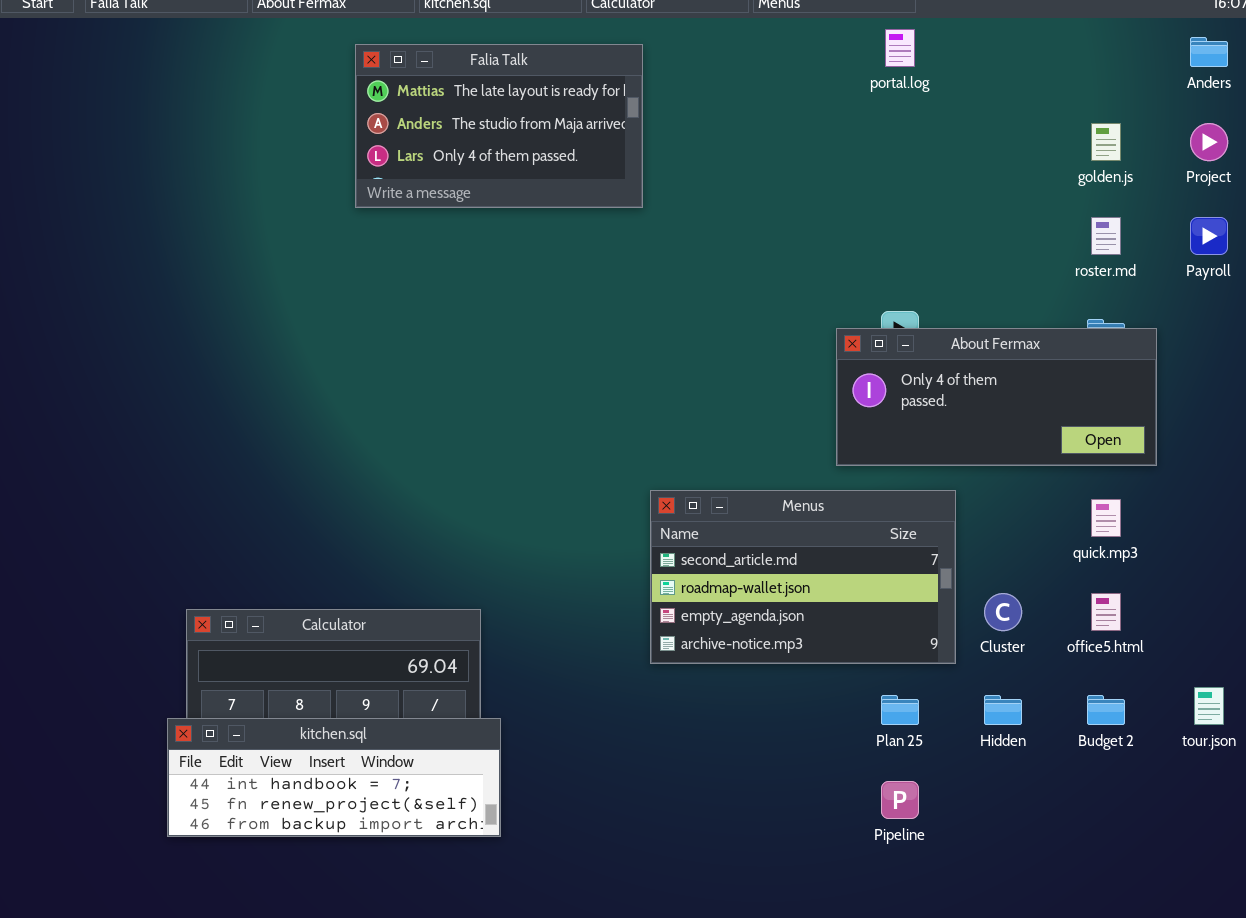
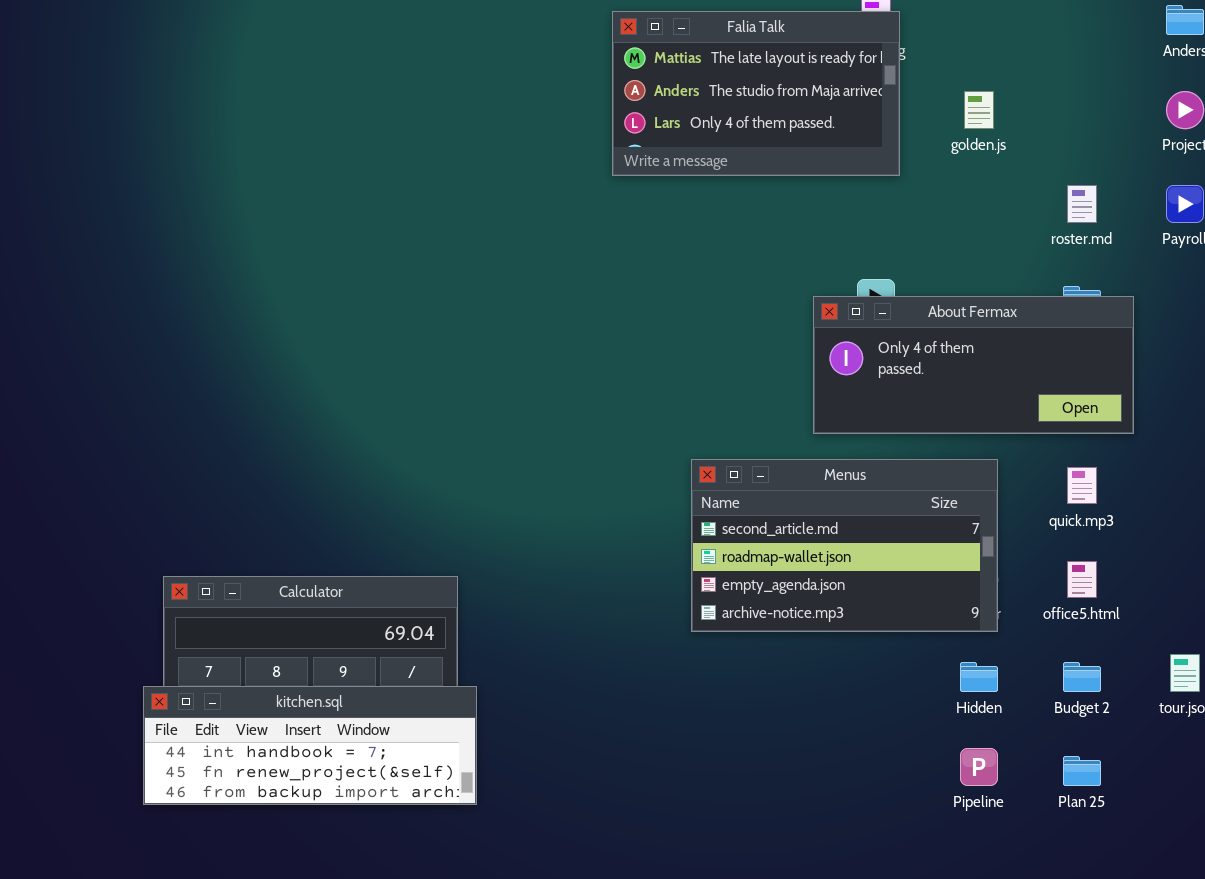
Falia Talk: [355,44,643,208] -> [612,11,900,176], moved
golden.js: [1091,123,1121,161] -> [964,91,994,129], moved
Menus: [650,490,956,664] -> [691,459,998,632], moved
Plan 25: [881,695,919,725] -> [1063,756,1101,786], moved
Pipeline: [881,781,919,819] -> [960,748,998,786], moved

